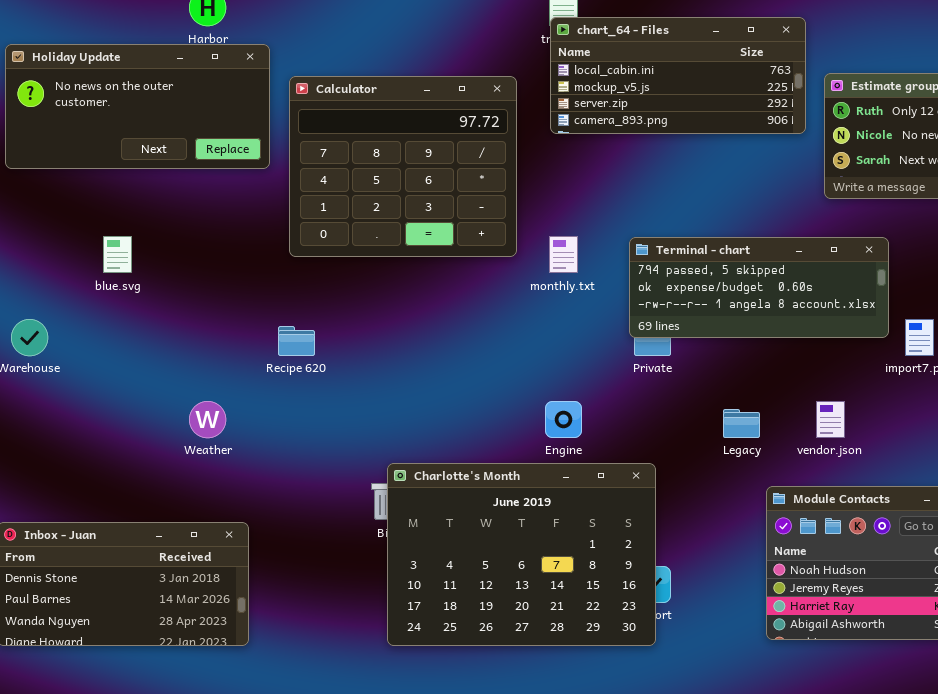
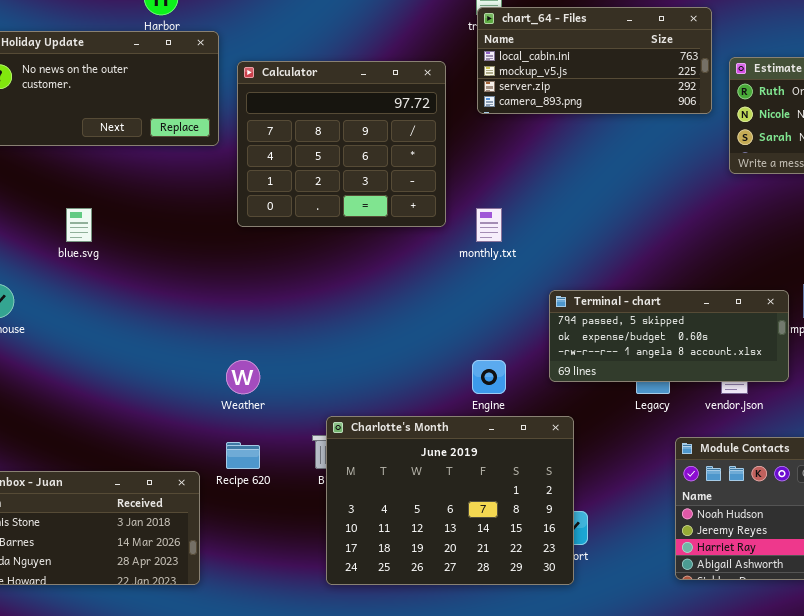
Terminal - chart: [629,237,889,338] -> [549,290,789,382], moved
Recipe 620: [278,326,315,356] -> [226,442,260,469], moved
Weather: [189,401,226,438] -> [226,360,260,394], moved

